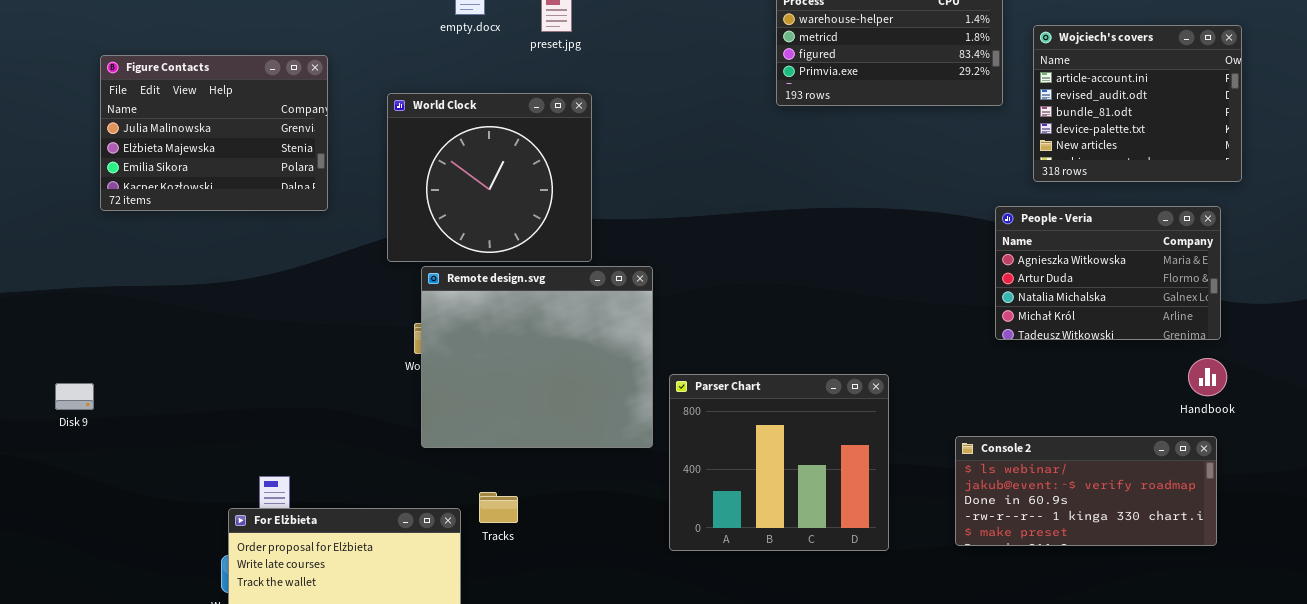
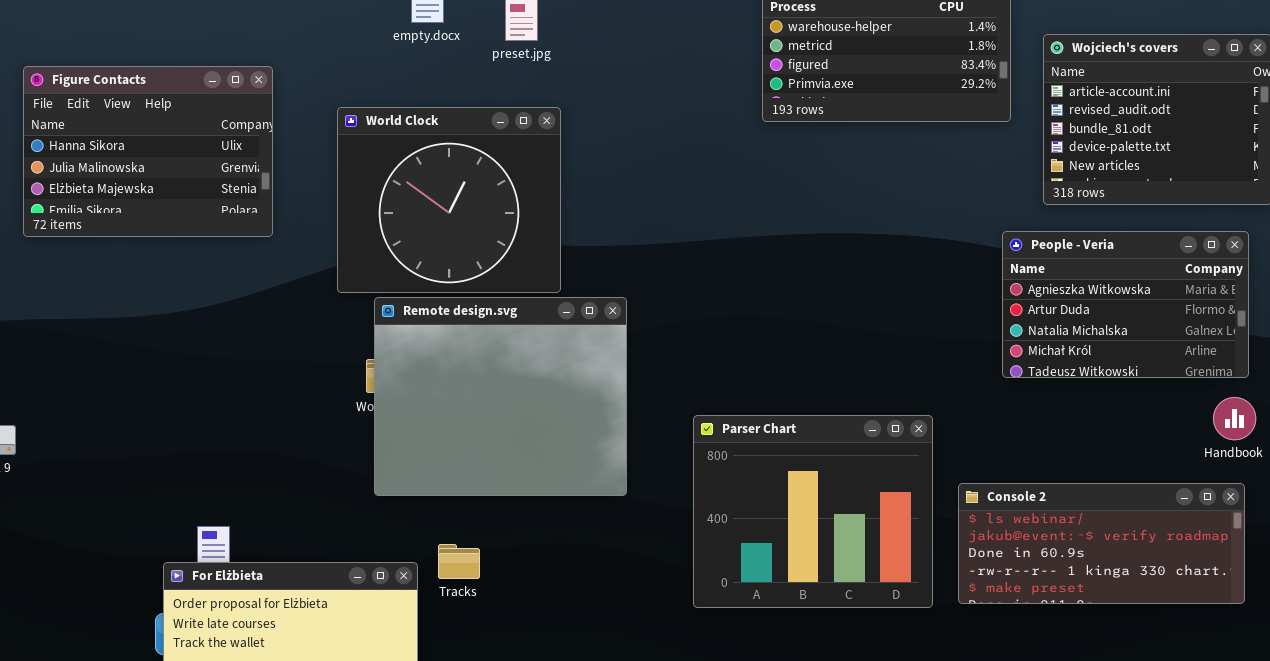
Figure Contacts: [100,55,328,211] -> [23,66,273,237], scrolled up 1 row
Parser Chart: [669,374,889,551] -> [693,415,933,608], moved

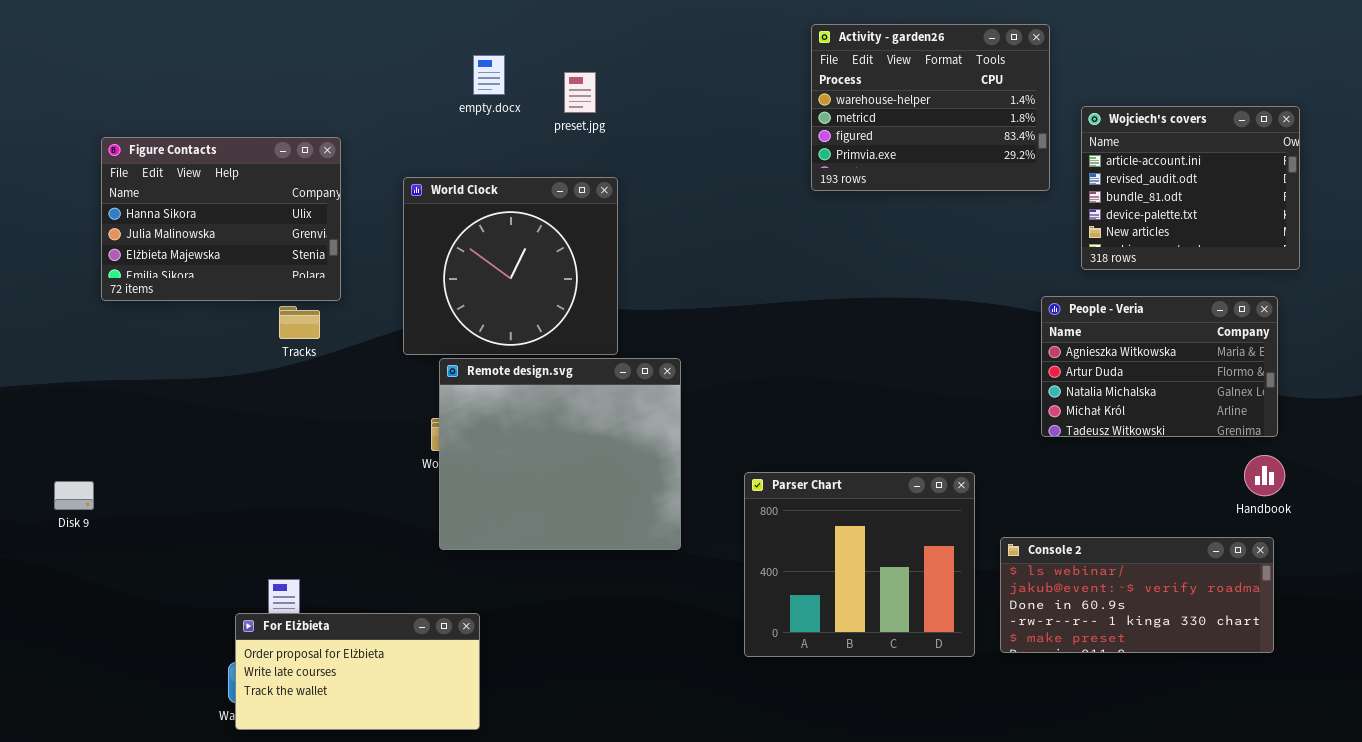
Tracks: [438,544,480,579] -> [279,306,320,339], moved

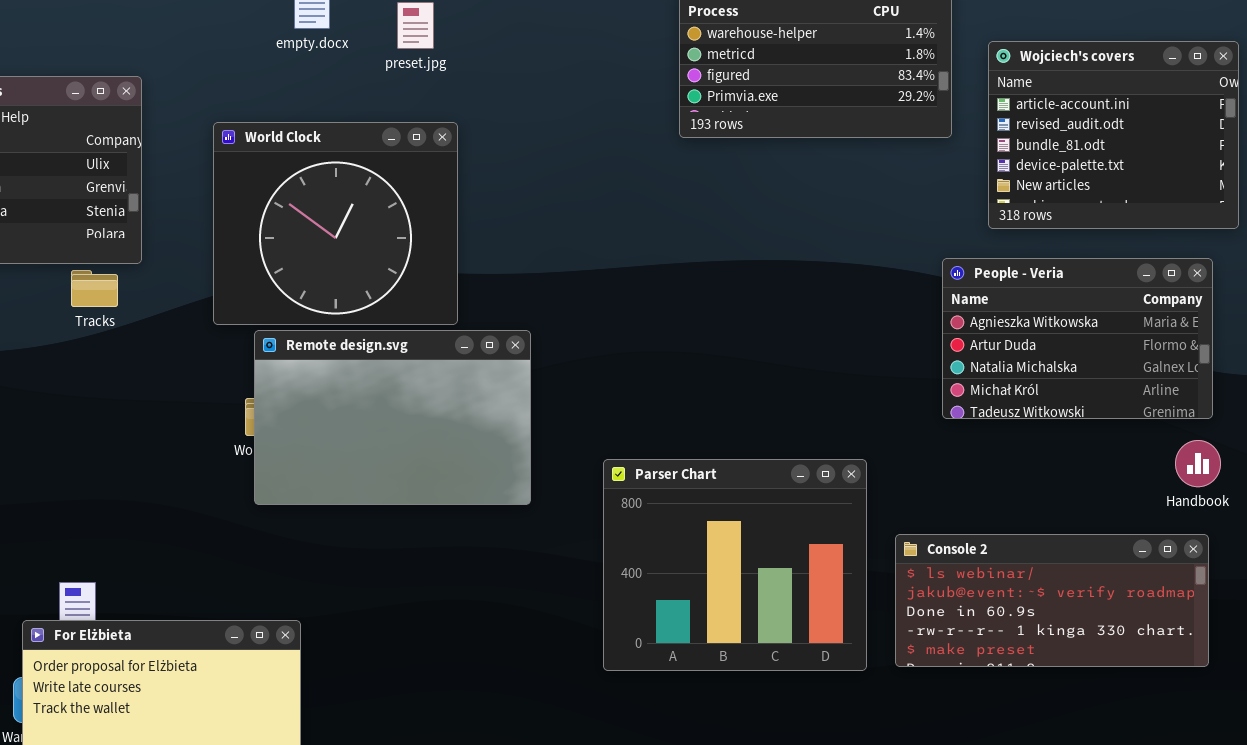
Remote design.svg: [439,358,681,550] -> [254,330,531,505], resized

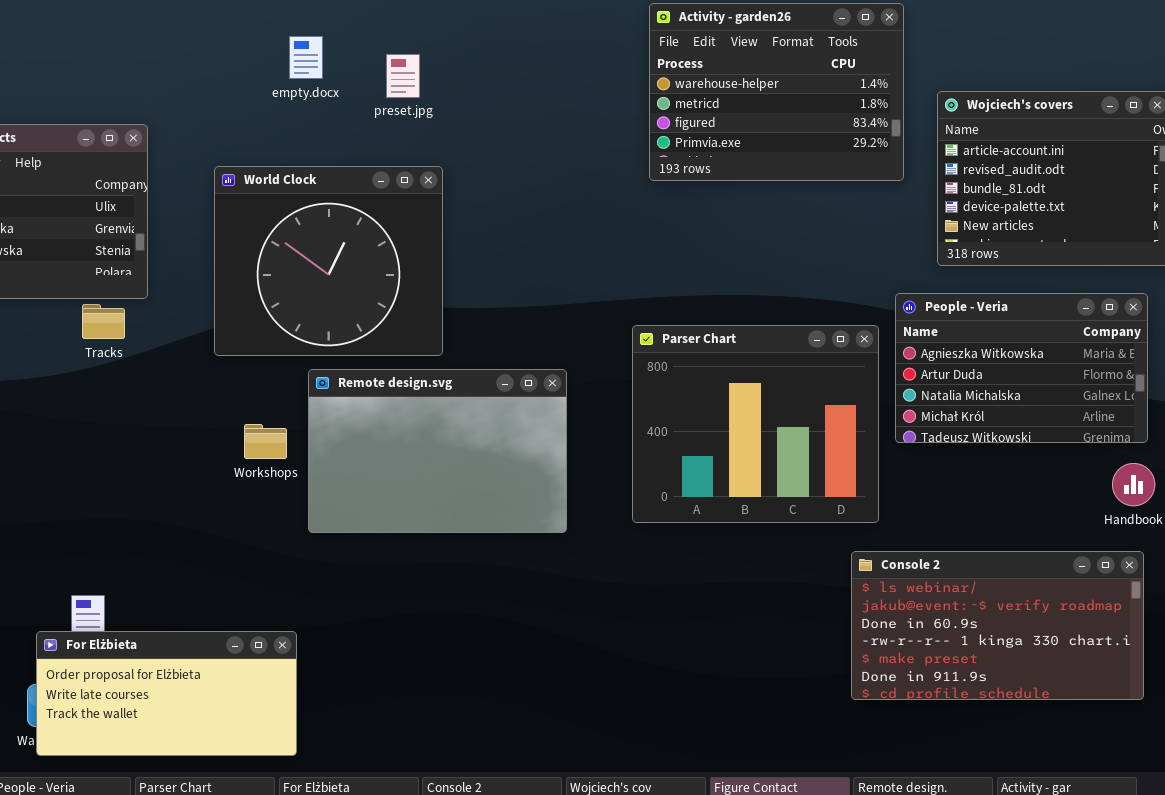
Remote design.svg: [254,330,531,505] -> [308,369,567,533], moved
Parser Chart: [603,459,867,671] -> [632,325,879,523], moved
Console 2: [895,534,1209,667] -> [851,551,1144,700], resized

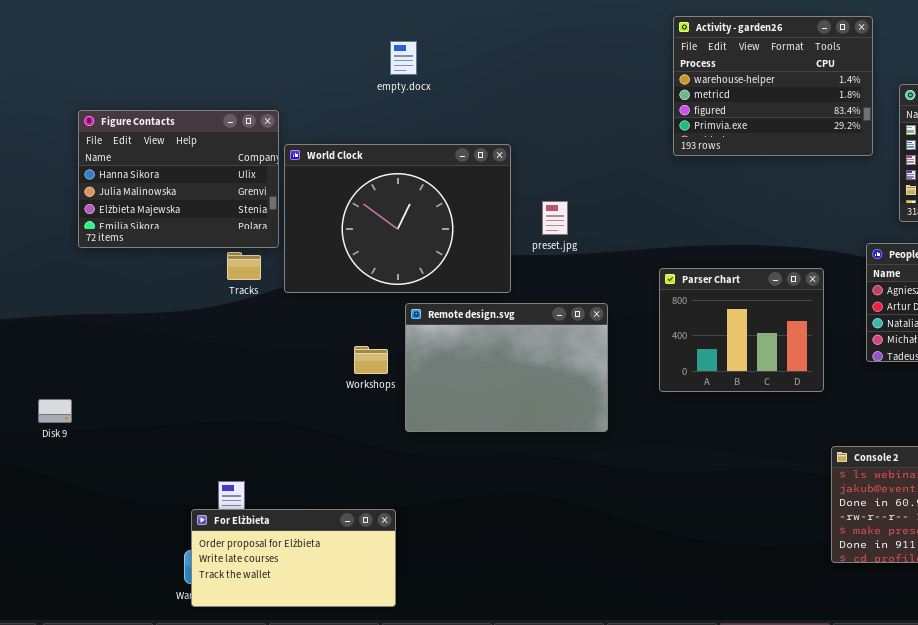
preset.jpg: [386,54,420,98] -> [542,201,568,235], moved
World Clock: [214,166,443,356] -> [284,144,511,293], resized
Parser Chart: [632,325,879,523] -> [659,268,824,392], resized

